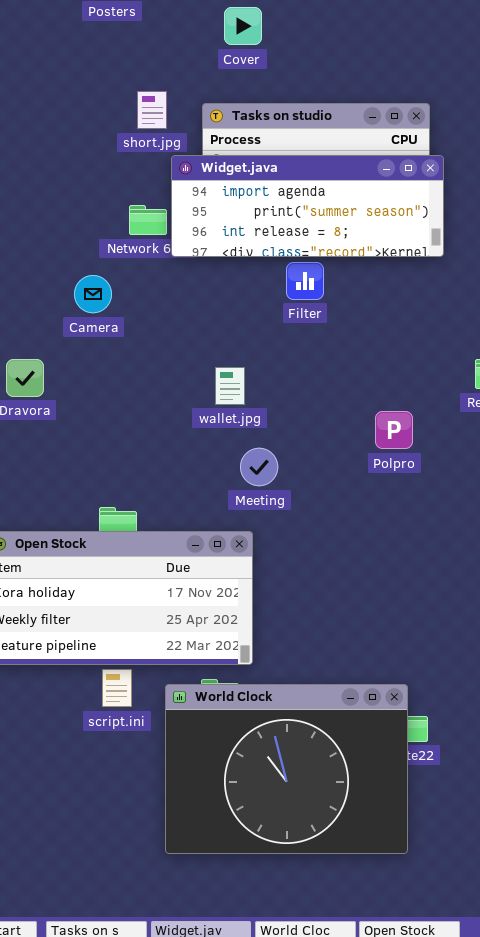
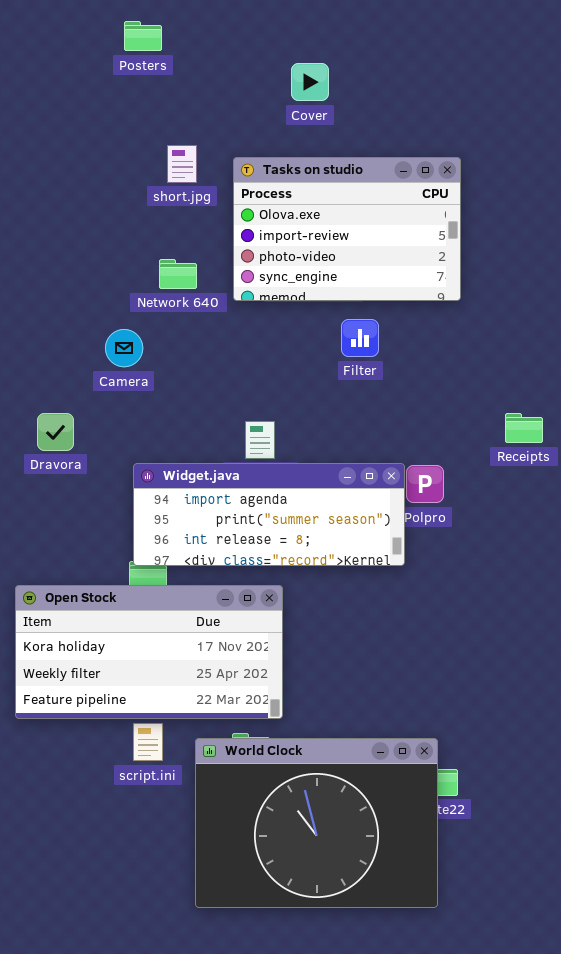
Cover: [224,7,262,45] -> [291,63,329,101], moved
Widget.java: [171,155,444,257] -> [133,463,405,566], moved
Filter: [286,262,324,300] -> [341,319,379,357], moved

